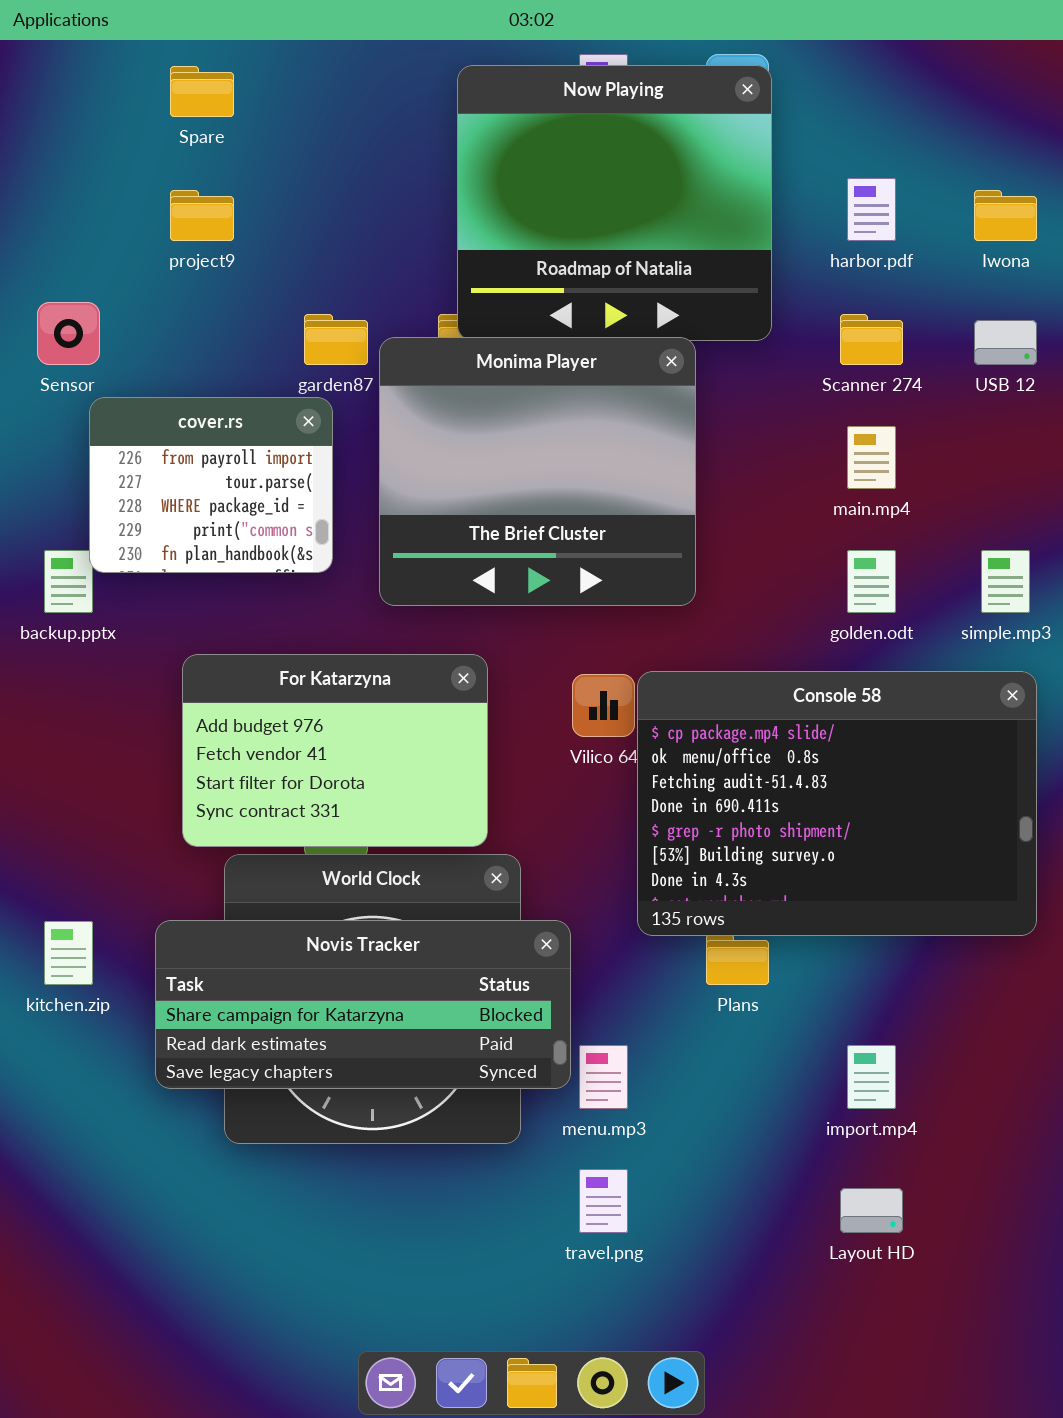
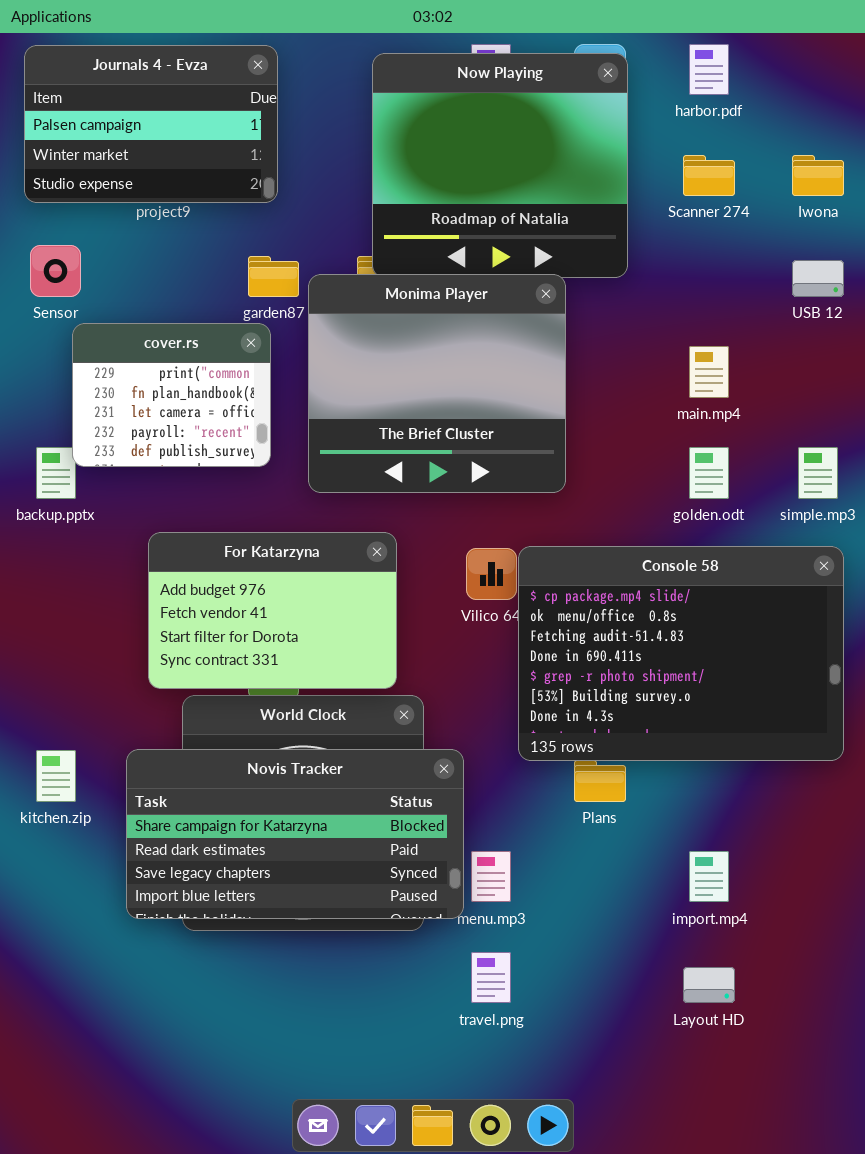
Journals 4 - Evza: none -> [24,45,278,203], opened
harbor.pdf: [847,178,896,241] -> [689,44,729,95], moved
Scanner 274: [840,314,903,365] -> [683,155,735,196], moved
cover.rs: [89,397,333,573] -> [72,323,271,467], scrolled down 3 rows
Novis Tracker: [155,920,571,1089] -> [126,749,464,919], resized

